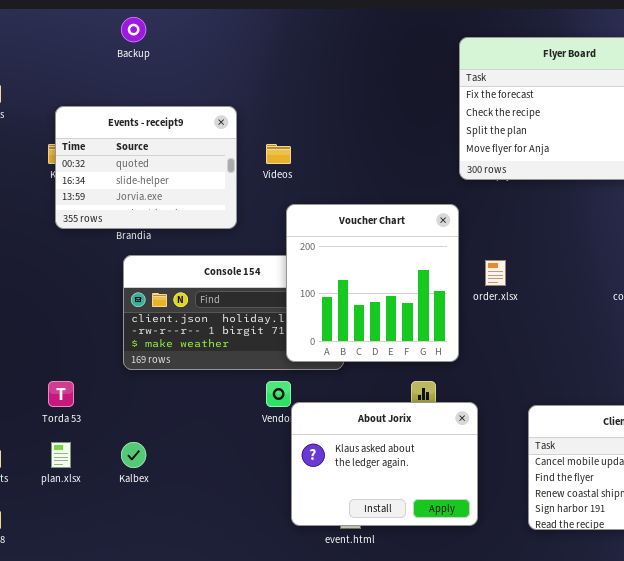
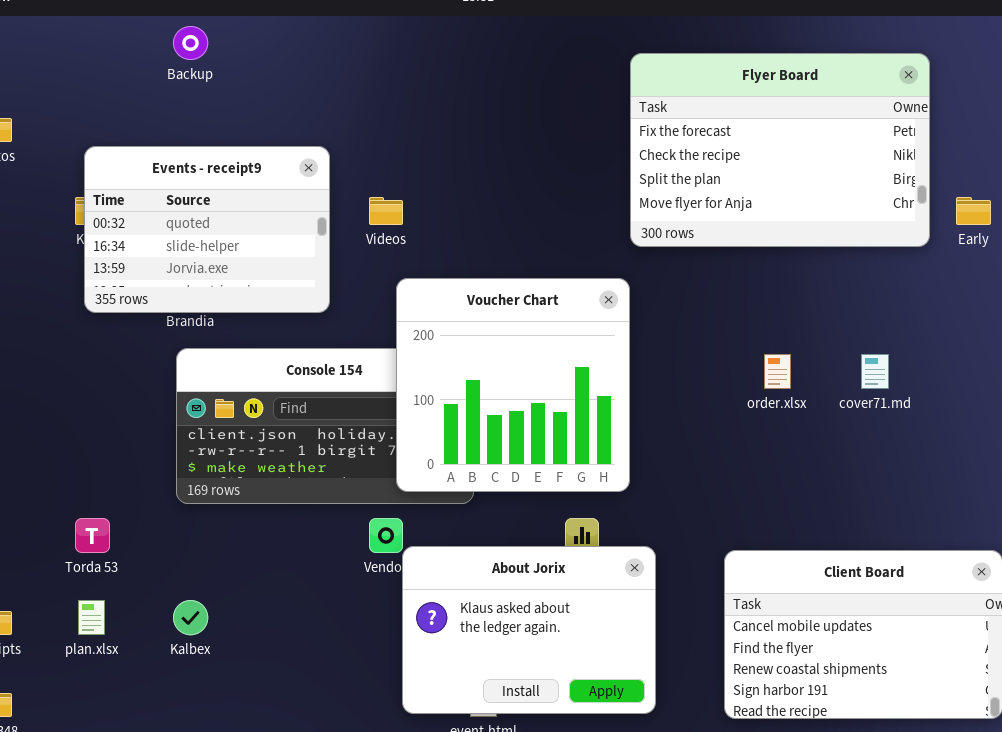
order.xlsx: [485,260,506,286] -> [764,354,791,389], moved

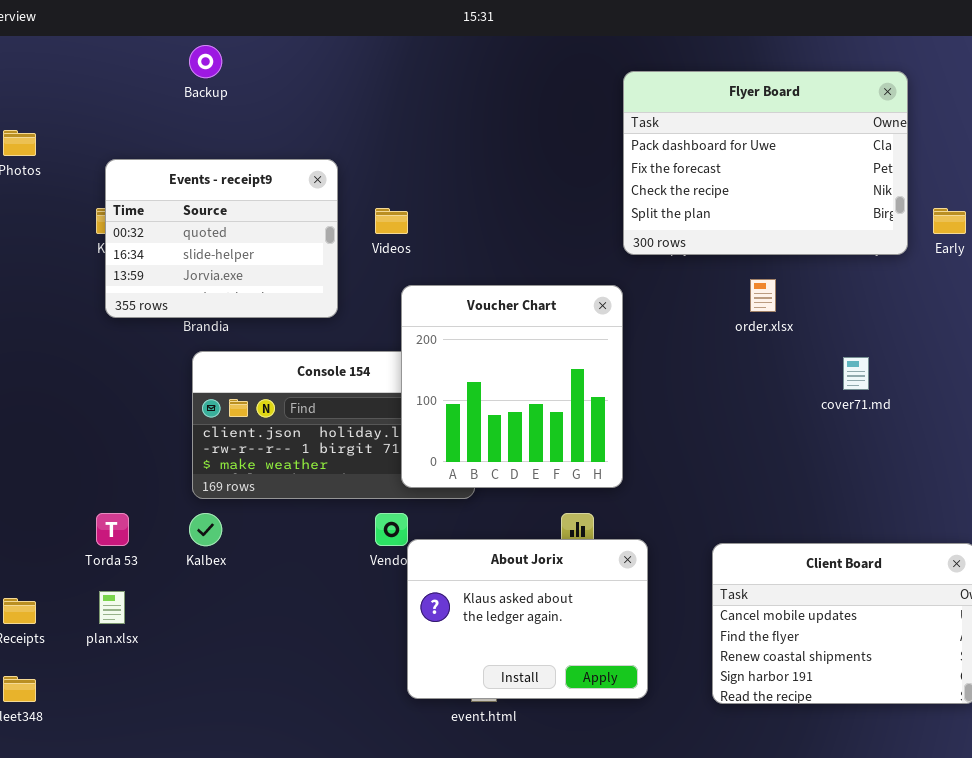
Flyer Board: [630,53,930,247] -> [623,71,908,255], scrolled up 1 row
order.xlsx: [764,354,791,389] -> [750,279,776,312], moved
Kalbex: [173,600,208,635] -> [189,513,222,546], moved

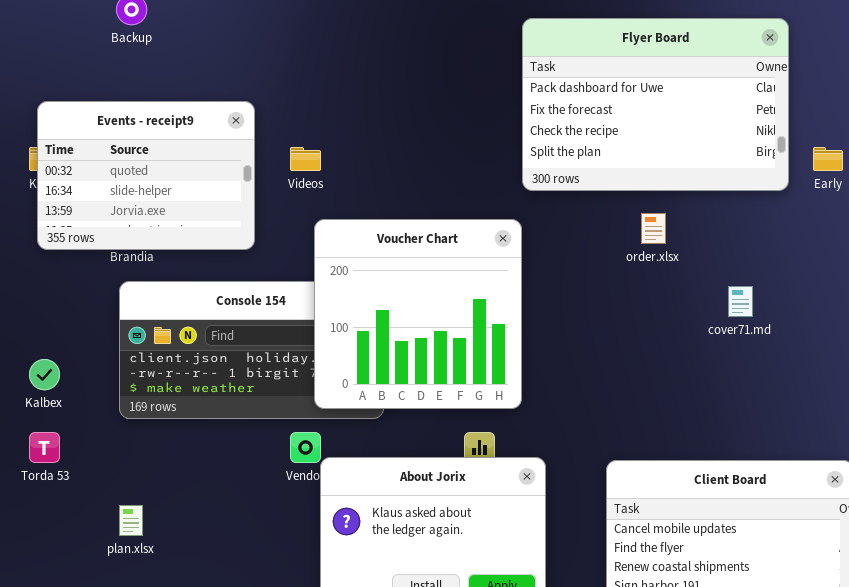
Kalbex: [189,513,222,546] -> [29,359,60,390], moved
plan.xlsx: [99,591,125,624] -> [119,505,143,536], moved

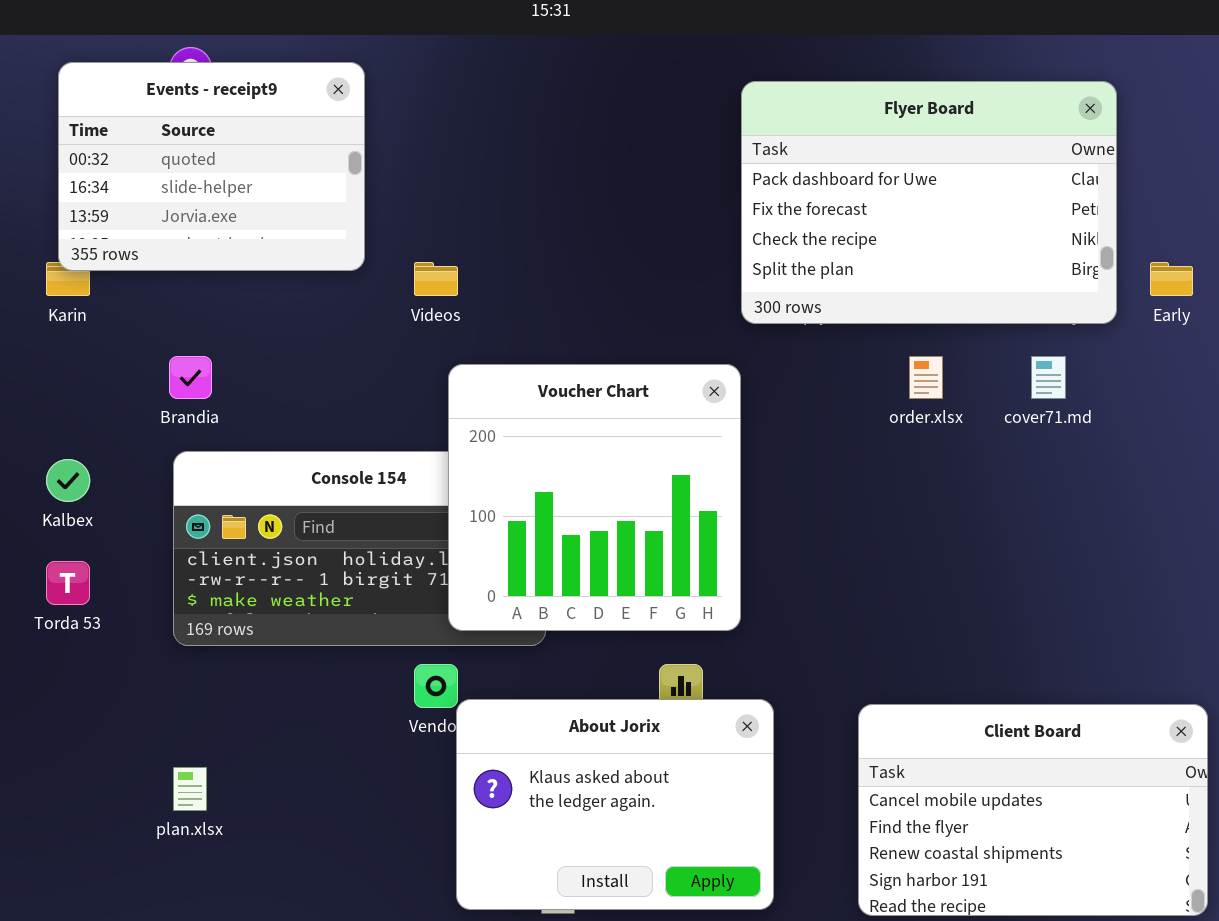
Events - receipt9: [37,101,255,250] -> [58,62,365,271], moved
cover71.md: [728,286,753,317] -> [1031,356,1066,399], moved
Kalbex: [29,359,60,390] -> [46,459,90,502], moved
Torda 53: [29,432,60,463] -> [46,561,90,605], moved

